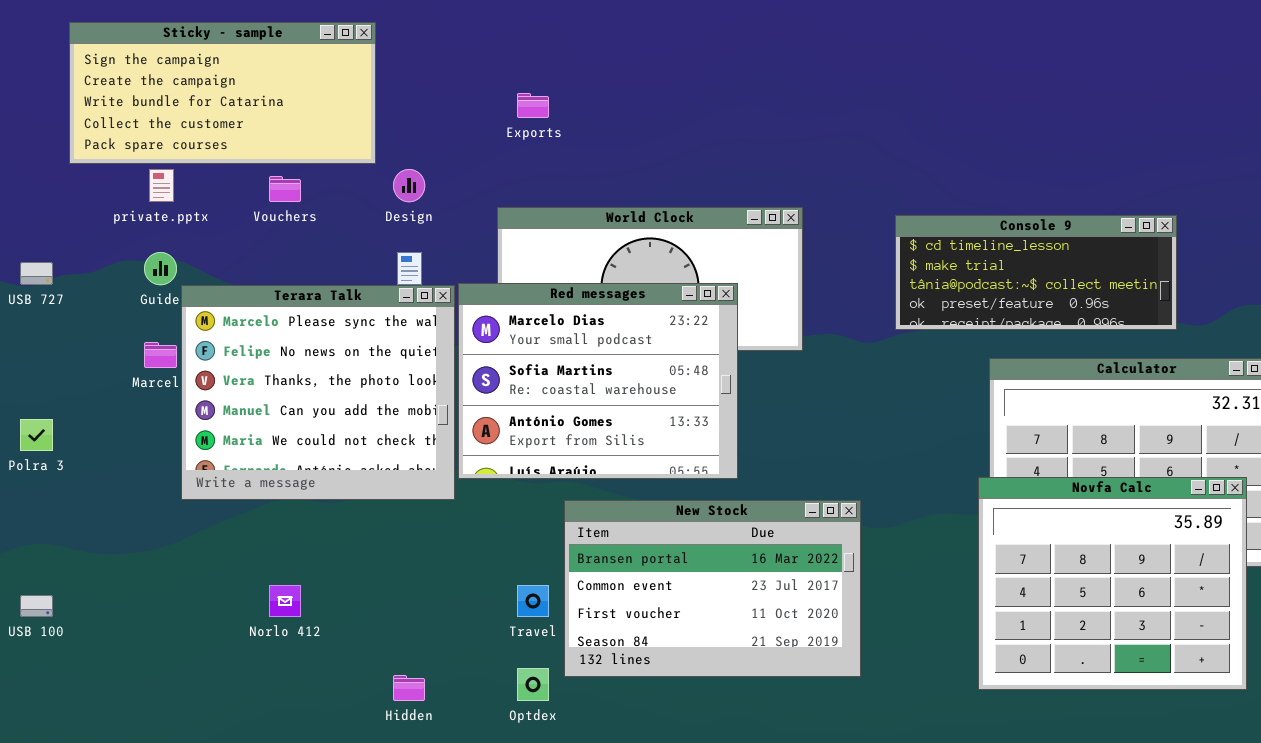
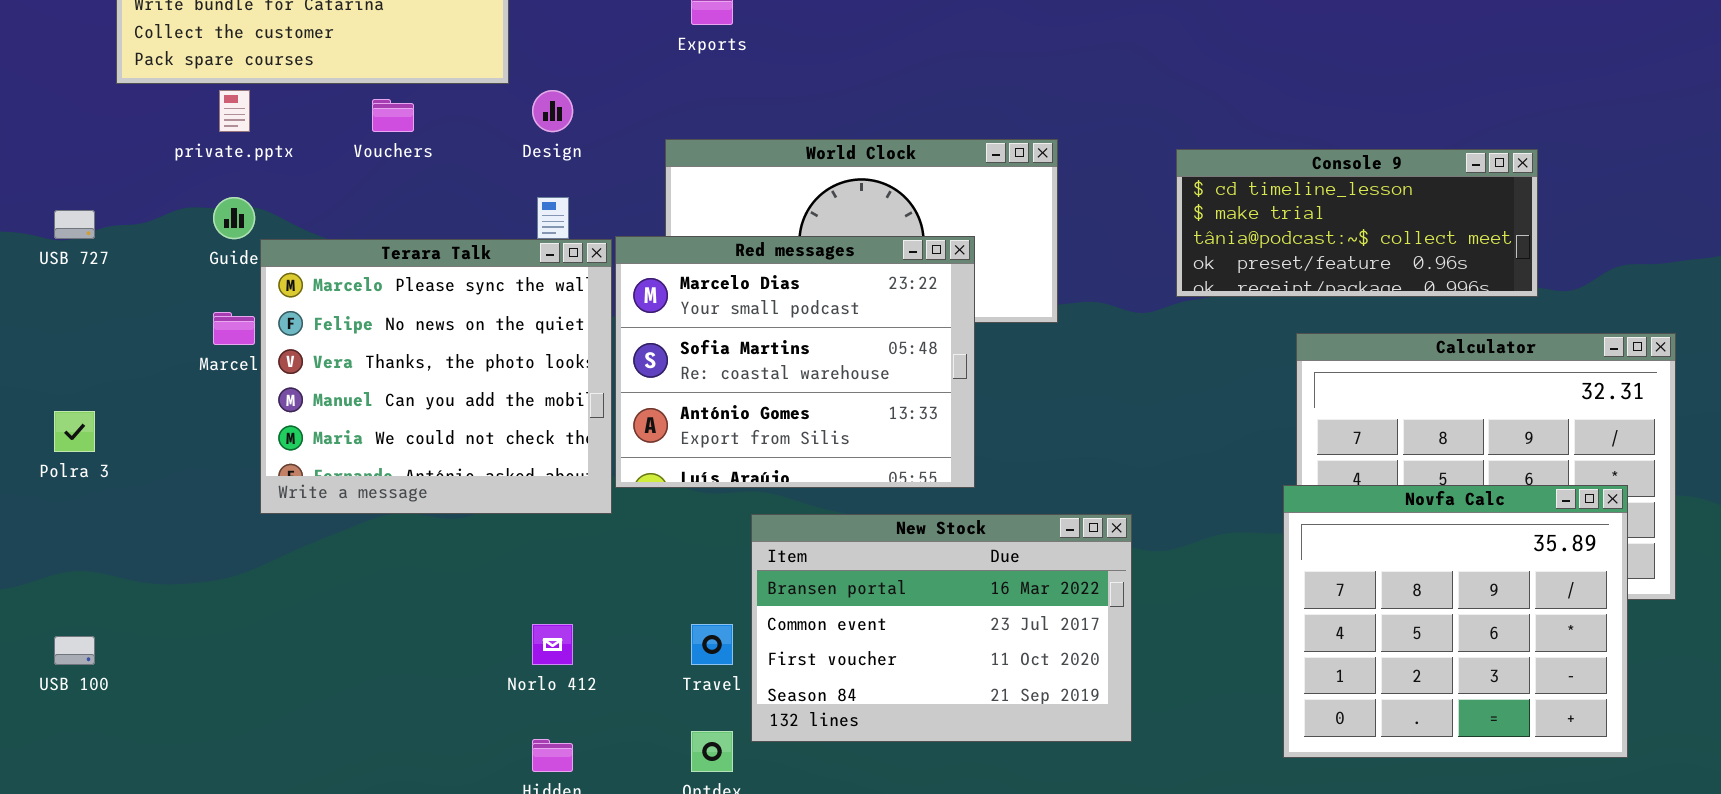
Norlo 412: [269,585,301,617] -> [532,624,573,665], moved

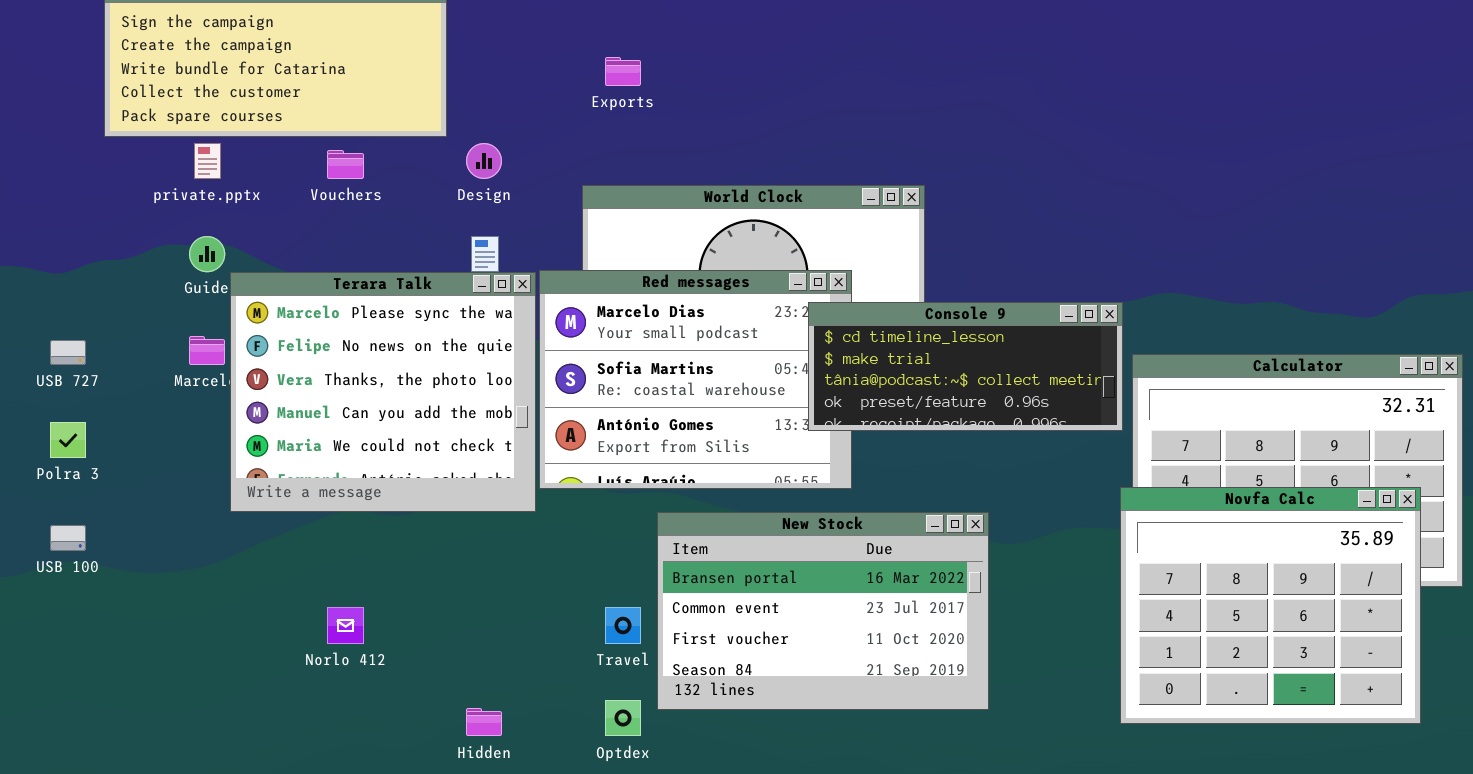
Console 9: [1176,149,1538,297] -> [808,302,1123,431], moved
USB 727: [54,210,95,239] -> [50,340,86,365], moved
Norlo 412: [532,624,573,665] -> [327,607,364,644], moved
USB 100: [54,636,95,665] -> [50,525,86,551], moved

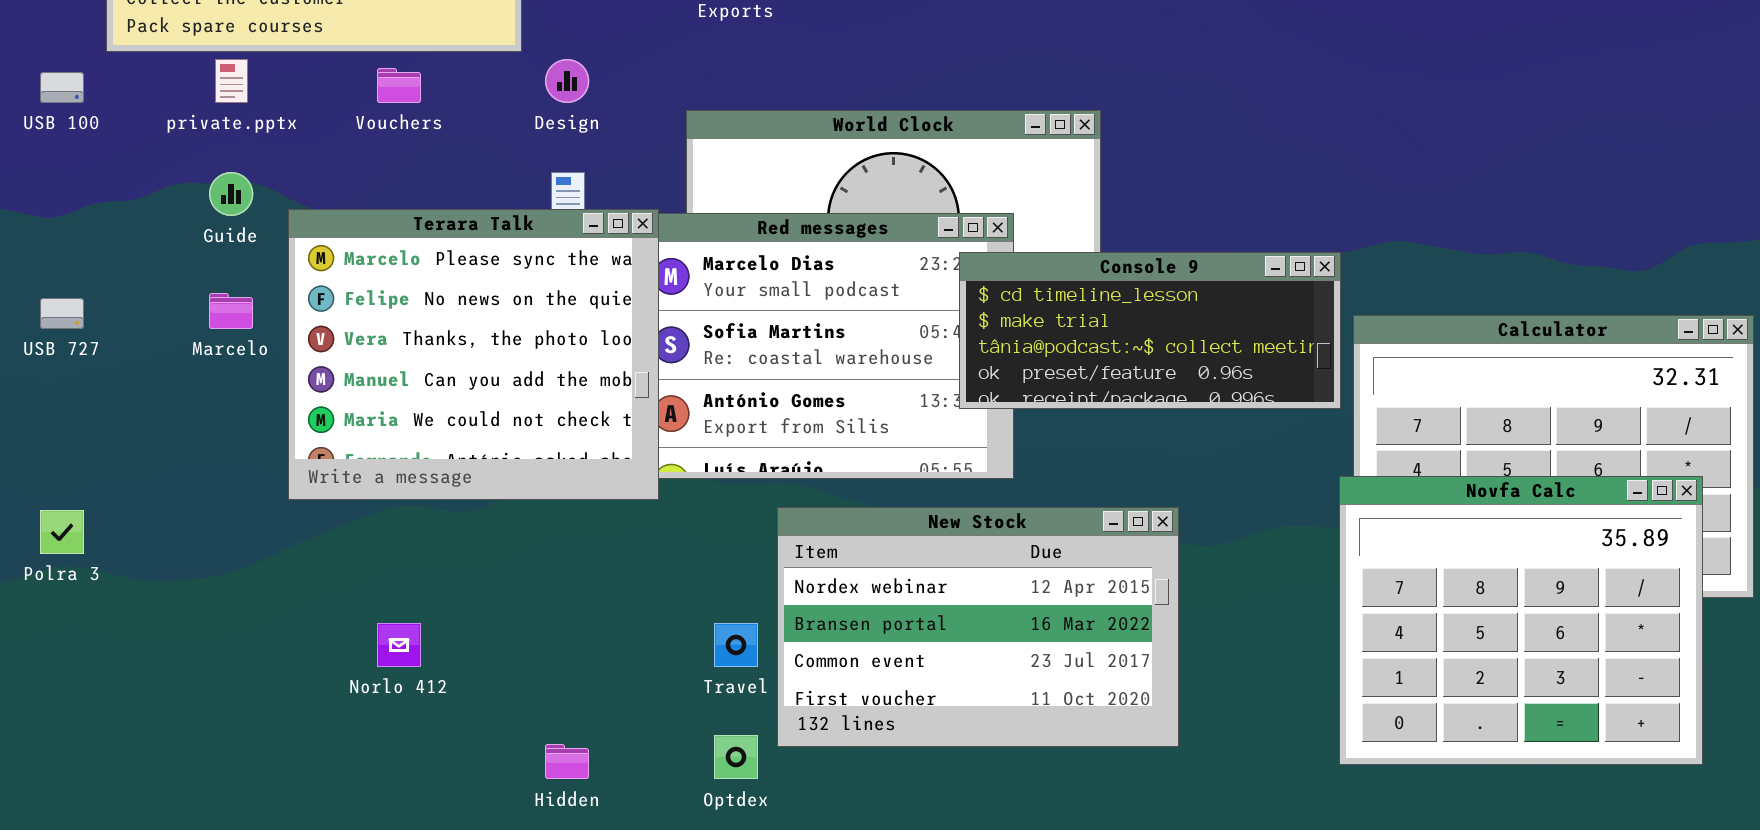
Terara Talk: [230,272,536,512] -> [288,209,659,500], moved
Polra 3: [50,422,86,458] -> [40,510,84,554], moved
New Stock: [657,512,989,710] -> [777,507,1179,747], scrolled up 1 row
USB 100: [50,525,86,551] -> [40,72,84,103], moved

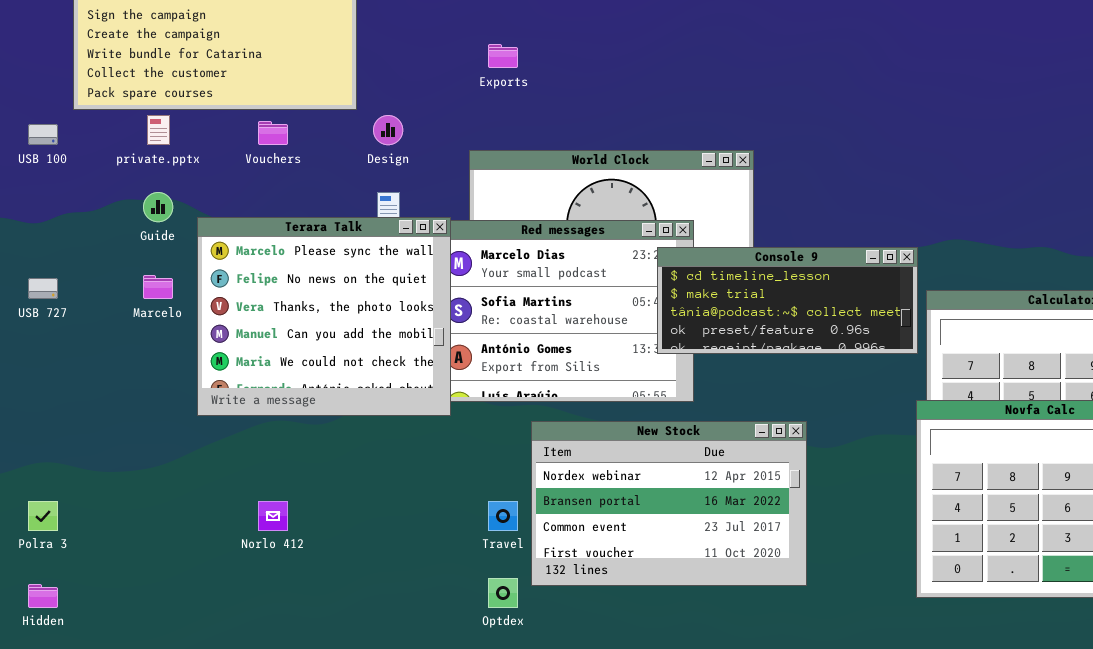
Polra 3: [40,510,84,554] -> [28,501,58,531], moved
Hidden: [545,744,589,779] -> [28,584,58,608], moved

